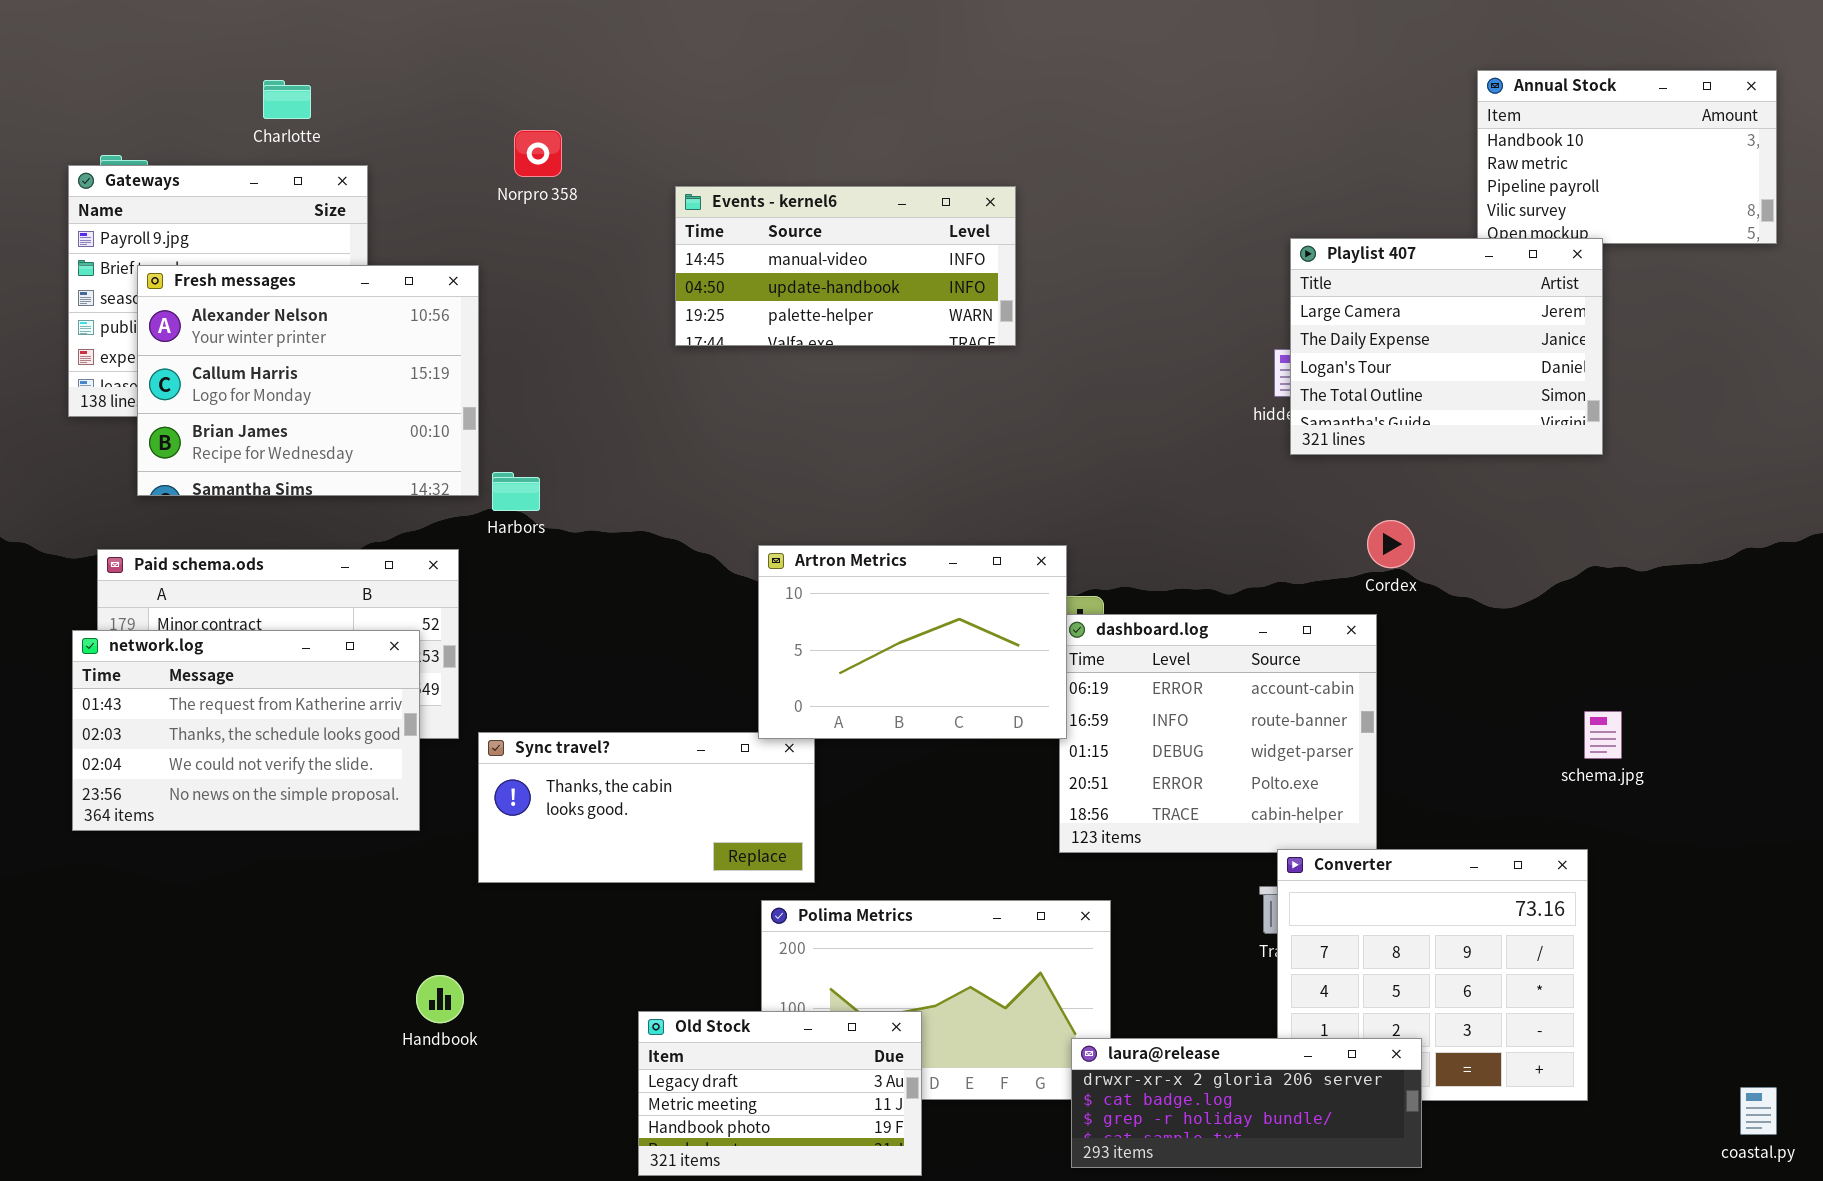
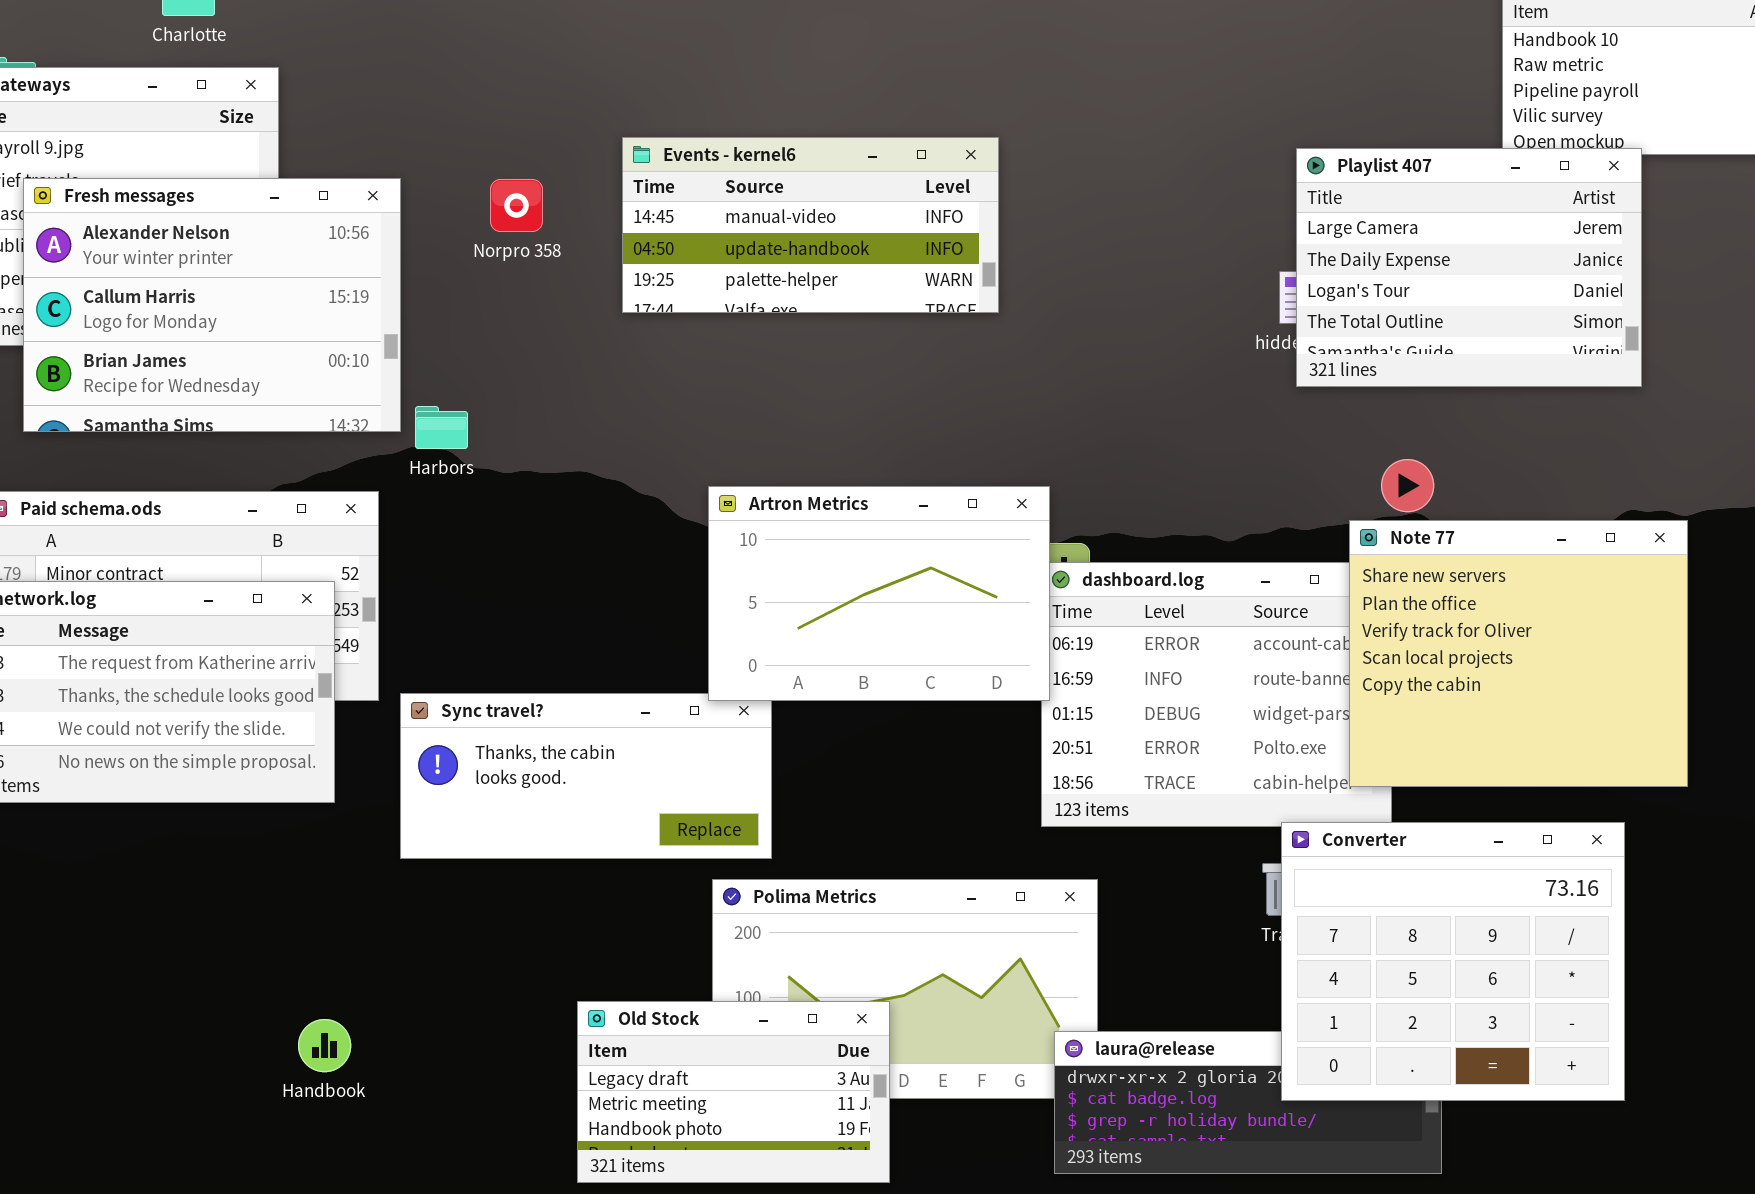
Norpro 358: [514,130,562,177] -> [490,179,543,232], moved
Events - kernel6: [675,186,1016,346] -> [622,137,999,313], moved
Note 77: none -> [1349,520,1688,787], opened
Converter: [1277,849,1588,1101] -> [1281,822,1625,1101], raised
Handbook: [416,975,464,1023] -> [298,1019,351,1072], moved

